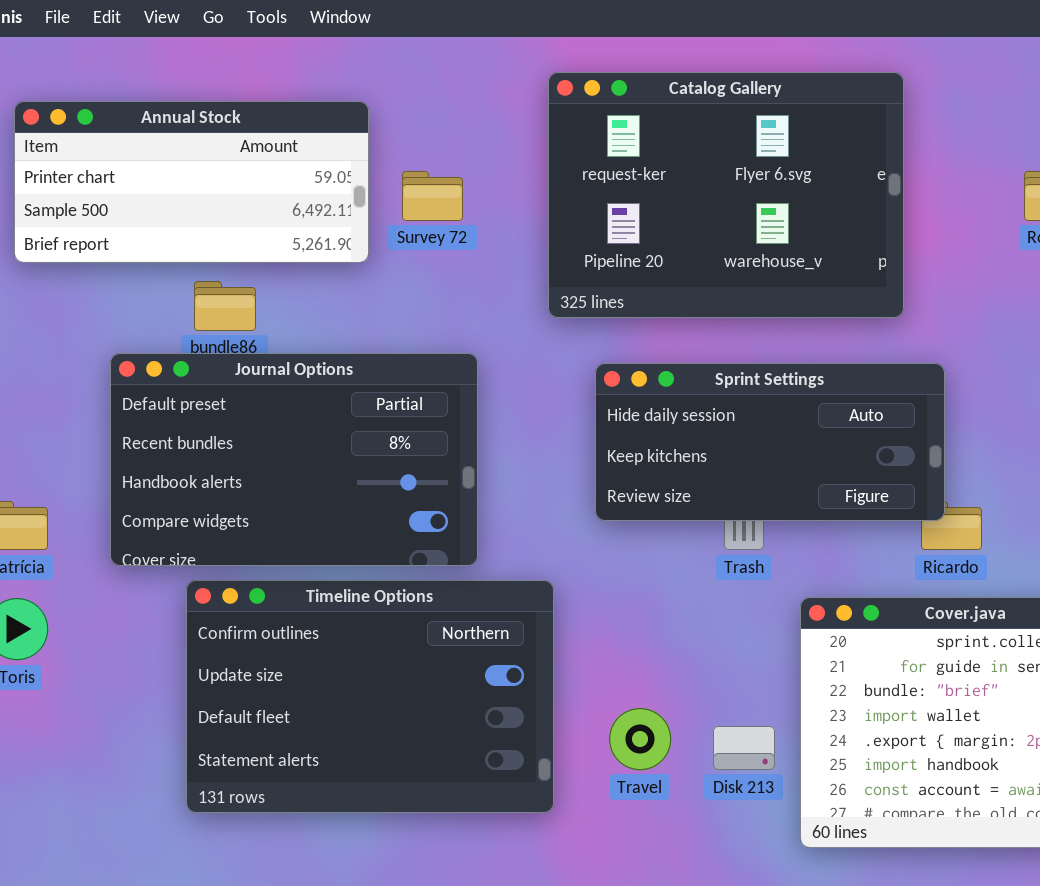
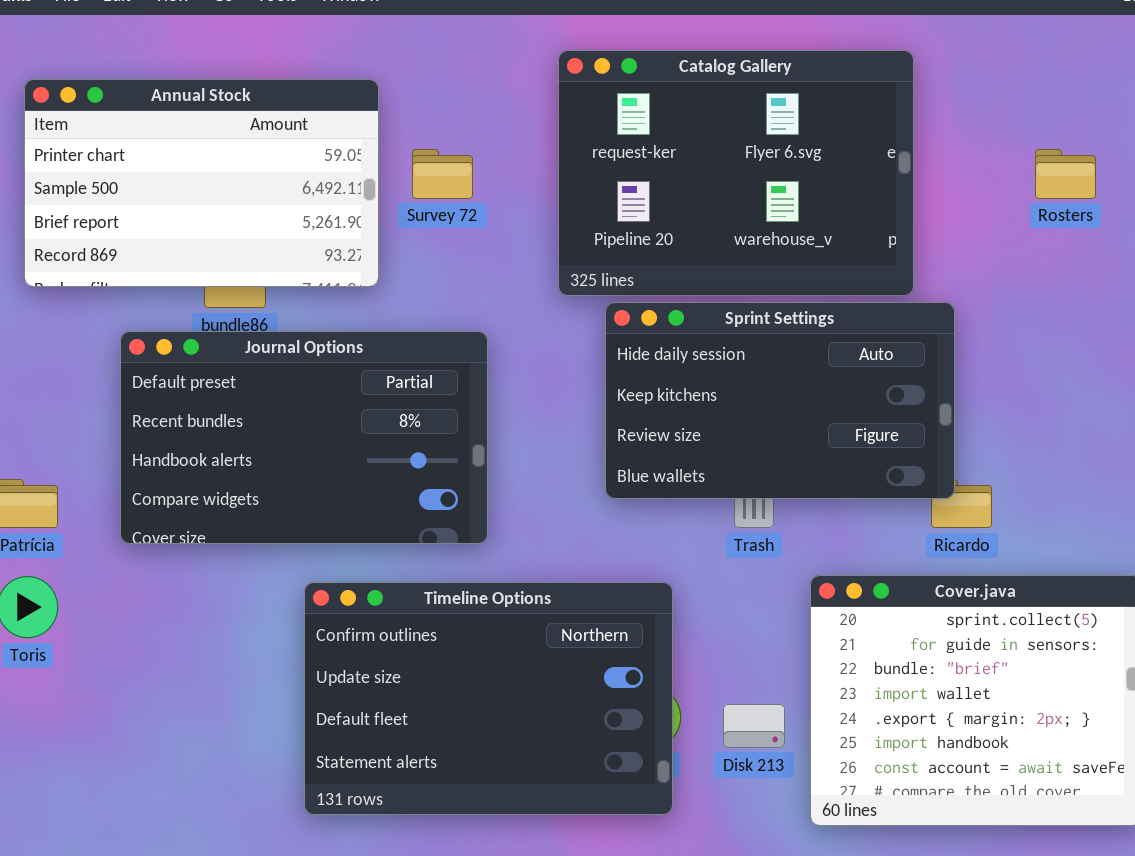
Annual Stock: [14,101,369,263] -> [24,79,379,287], resized
Sprint Settings: [595,363,945,521] -> [605,302,955,499], resized
Timeline Options: [186,580,554,813] -> [304,582,673,815], moved

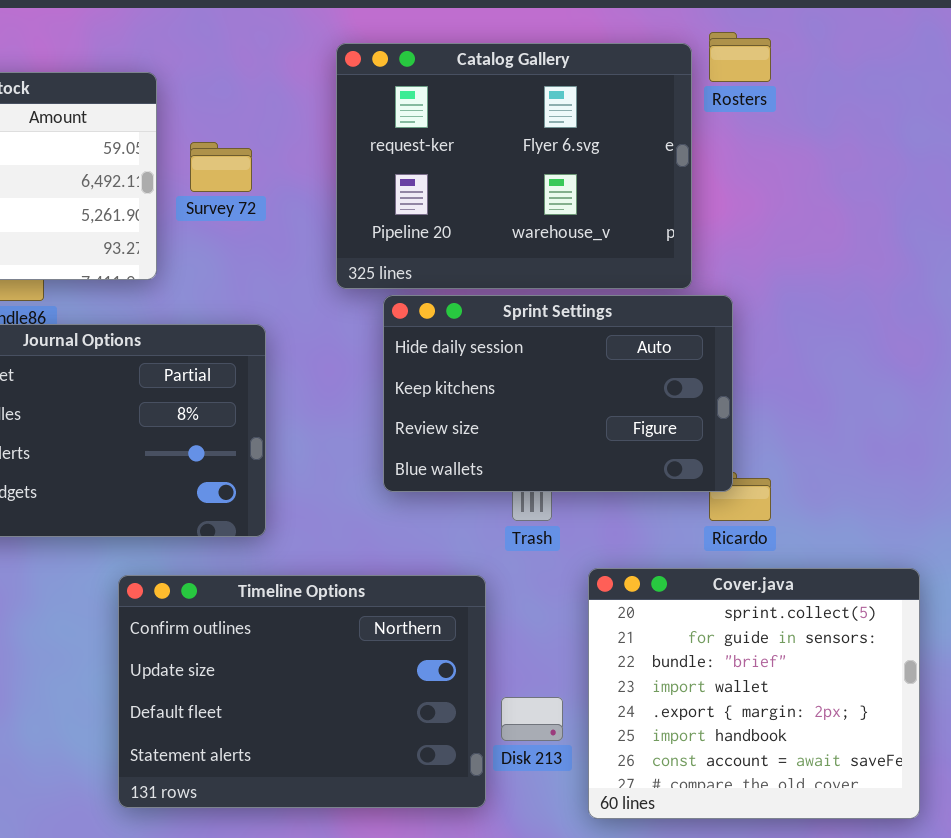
Rosters: [1035,149,1096,199] -> [709,32,771,82], moved
Timeline Options: [304,582,673,815] -> [118,575,486,808], moved

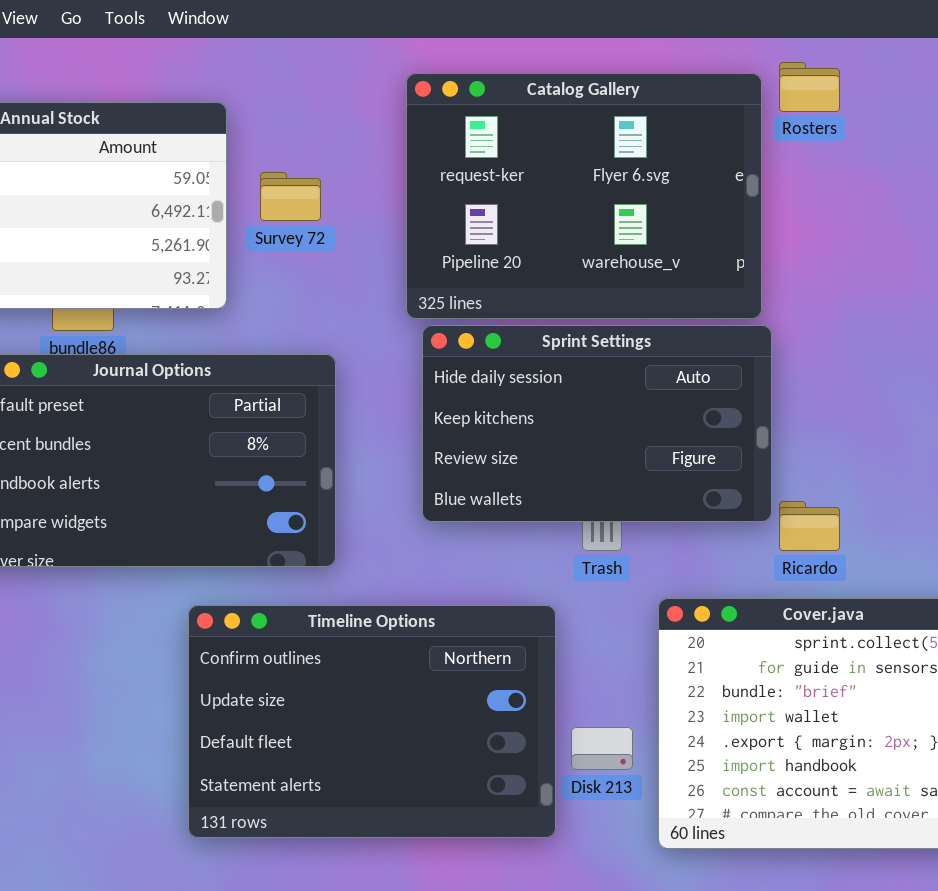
Sprint Settings: [383,295,733,492] -> [422,325,772,522], moved

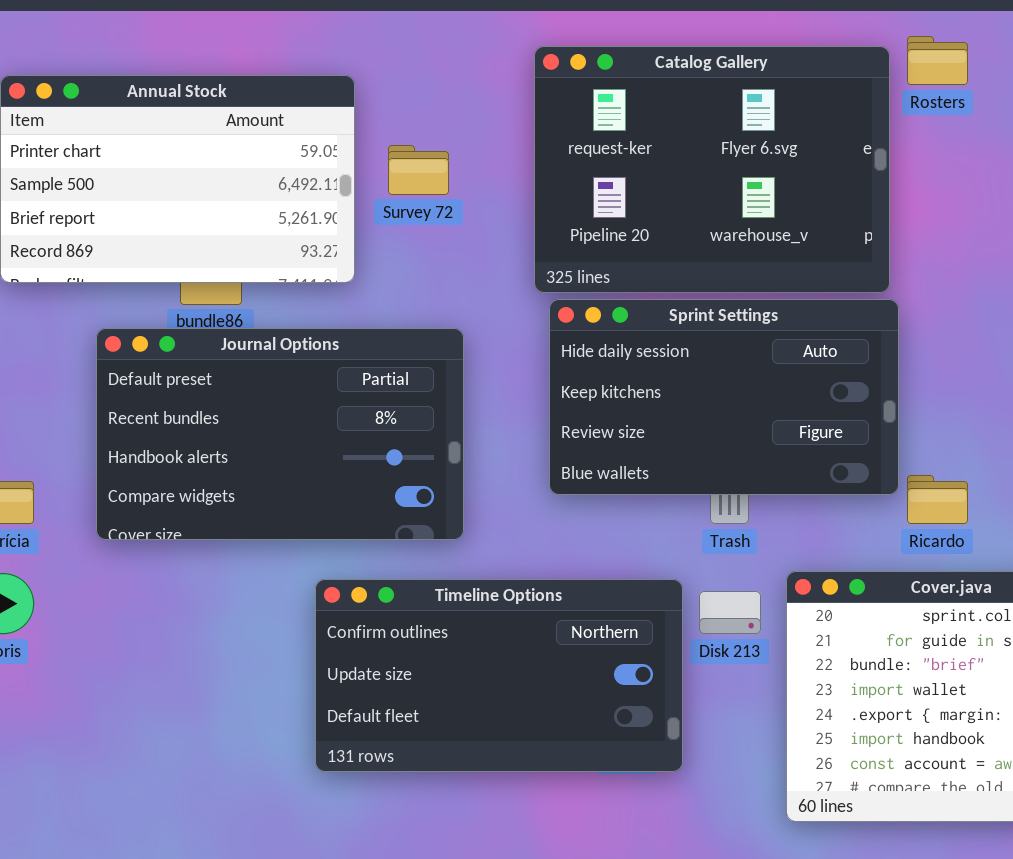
Timeline Options: [188,605,556,838] -> [315,579,683,772], resized
Disk 213: [571,727,633,770] -> [699,591,761,634], moved

